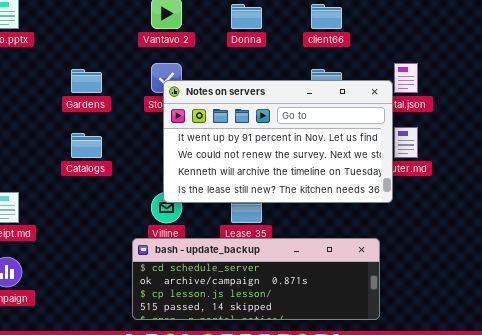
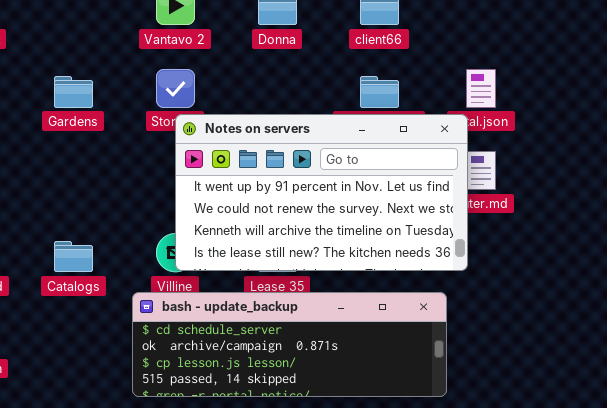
Notes on servers: [163,80,393,203] -> [175,114,468,271], moved
Catalogs: [71,133,102,158] -> [54,241,93,272], moved

